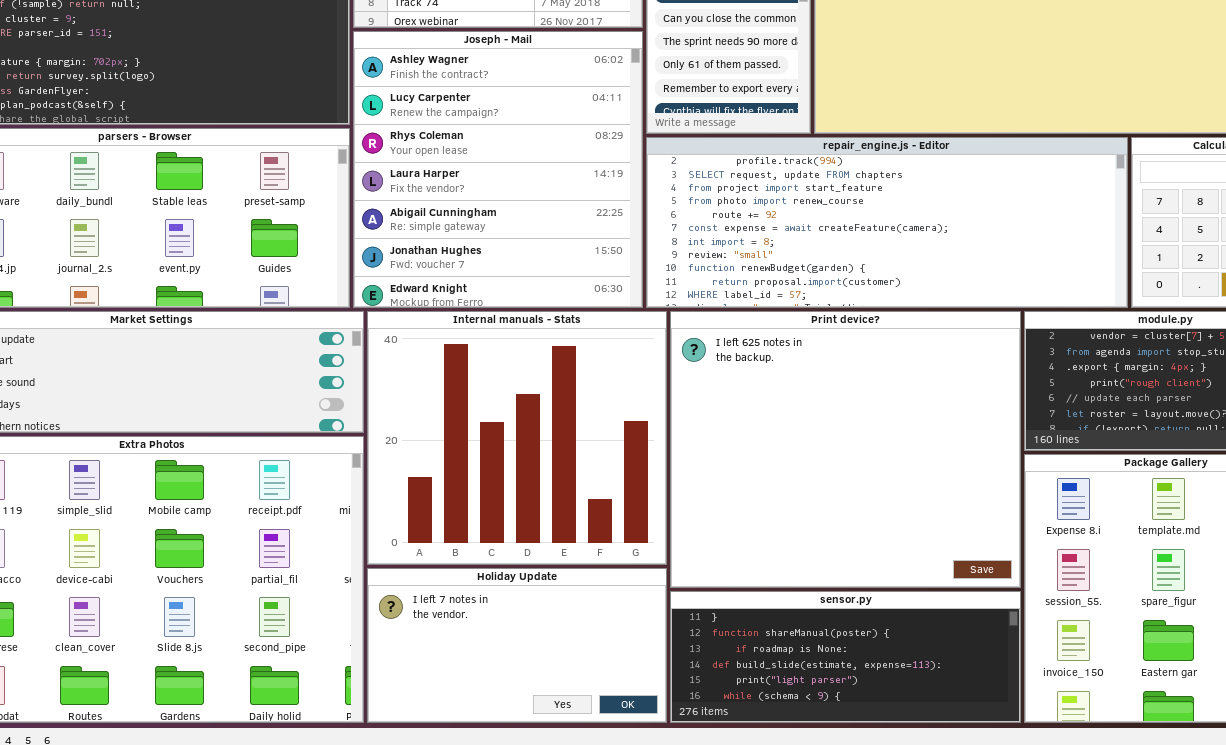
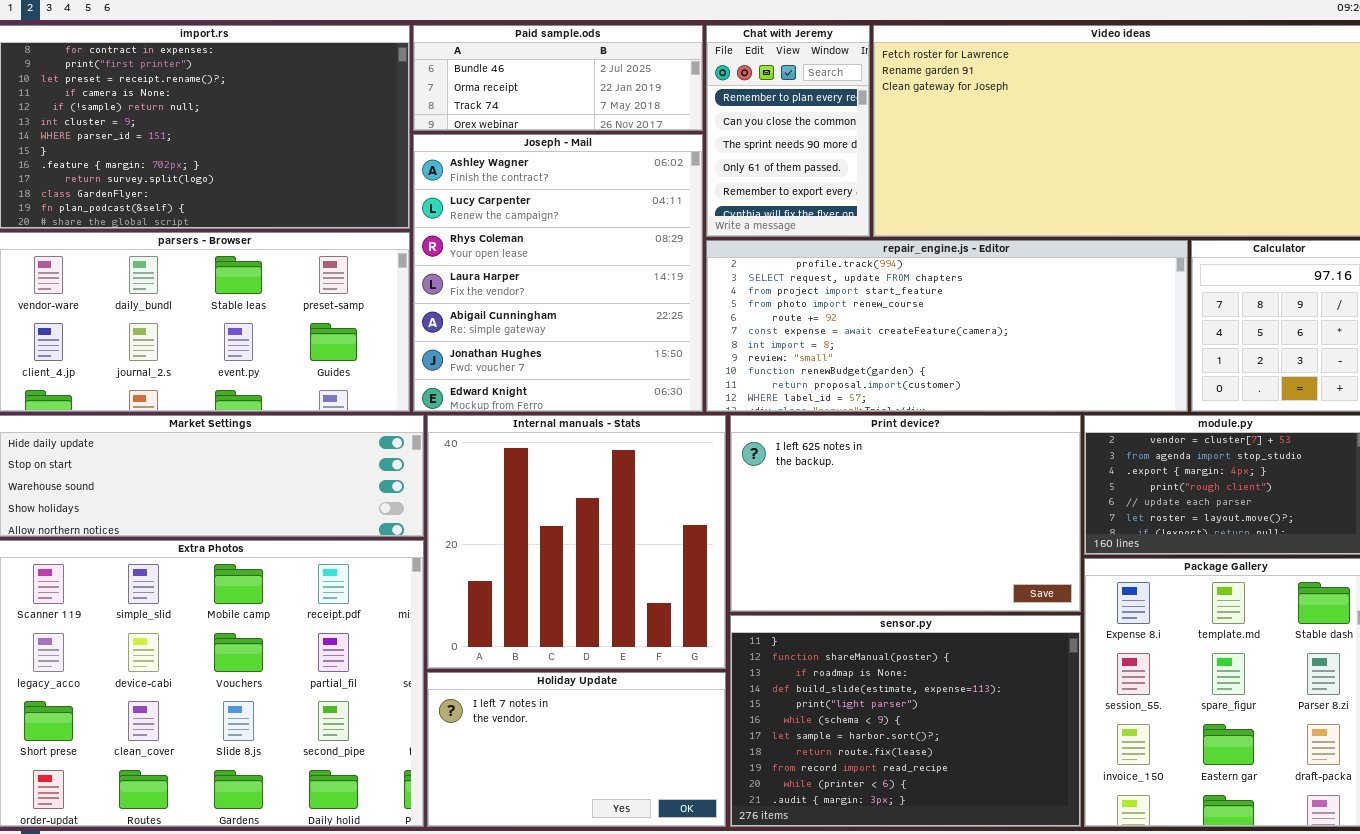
Print device?: [670,311,1021,588] -> [730,415,1081,612], resized
sensor.py: [670,591,1021,723] -> [730,615,1081,827], resized

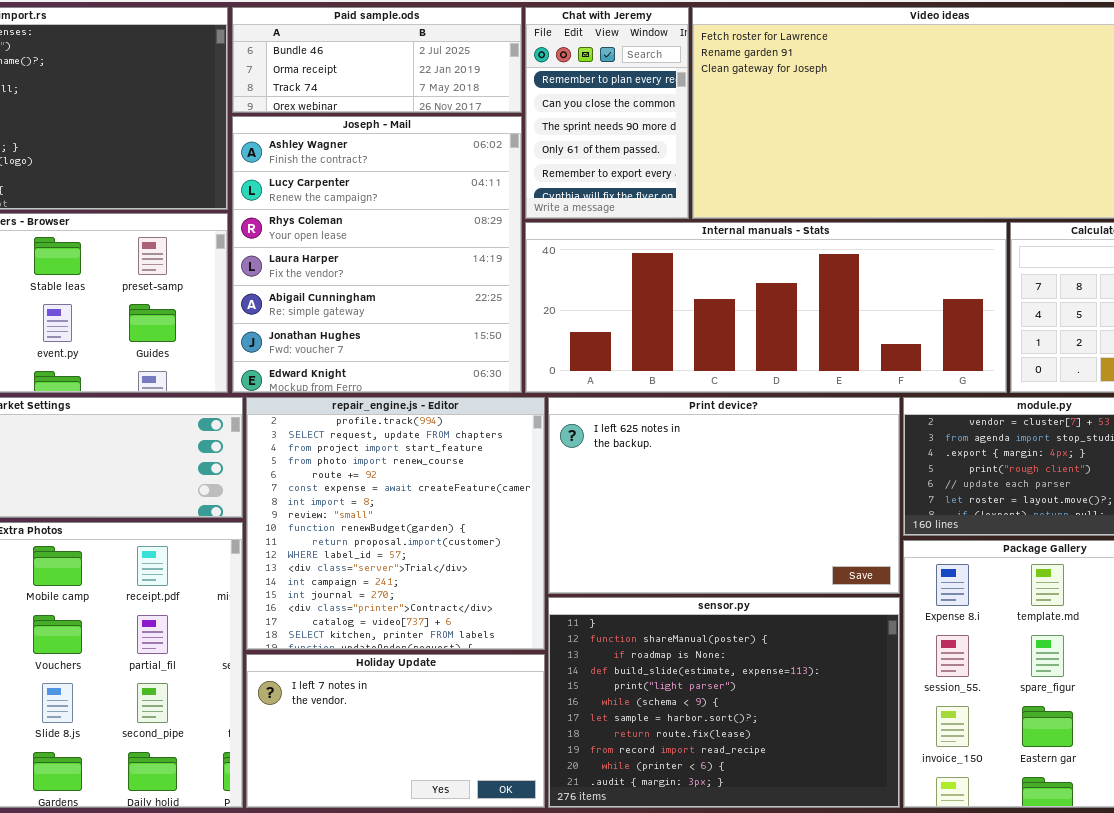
repair_engine.js - Editor: [706,240,1188,412] -> [246,397,545,650], moved, resized
Internal manuals - Stats: [427,415,726,669] -> [525,222,1007,393], moved, resized

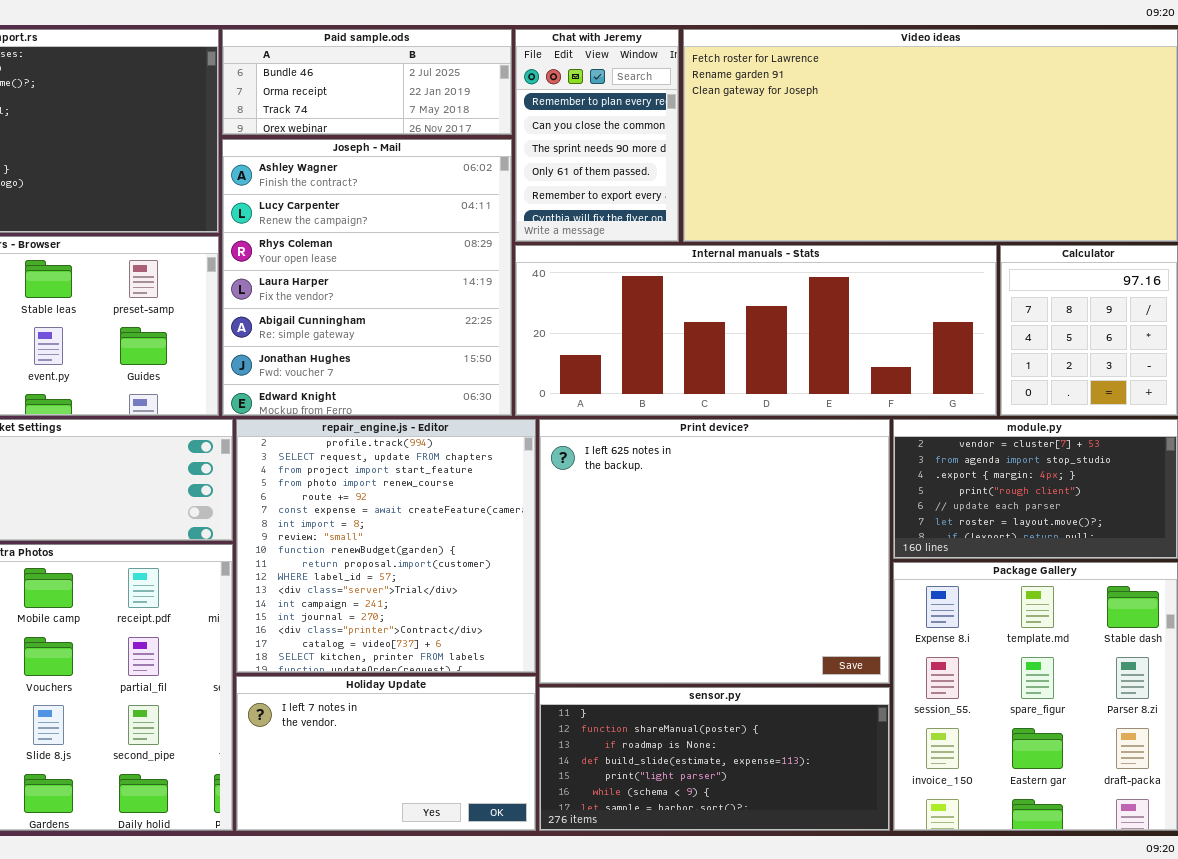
Print device?: [548,397,900,594] -> [539,419,890,684], resized
sensor.py: [548,597,900,808] -> [539,687,890,831], resized

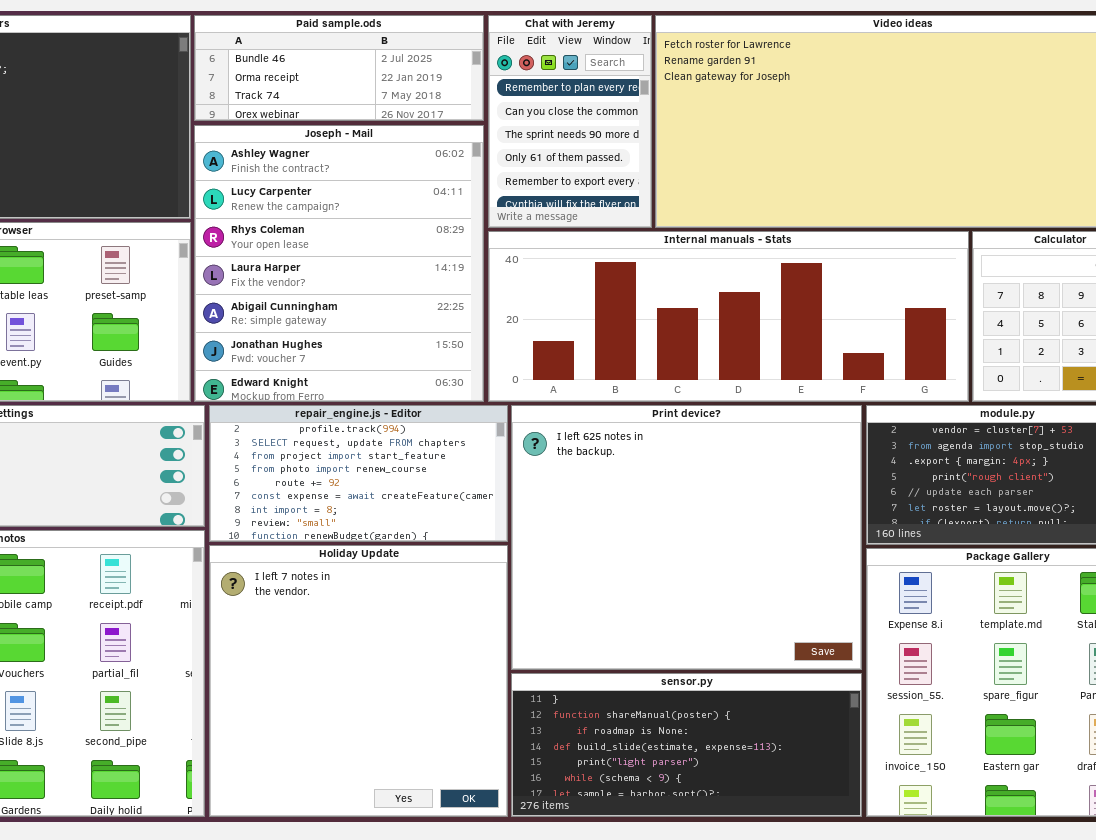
repair_engine.js - Editor: [236,419,536,673] -> [209,405,508,542], resized
Holiday Update: [236,676,536,831] -> [209,545,508,817], resized

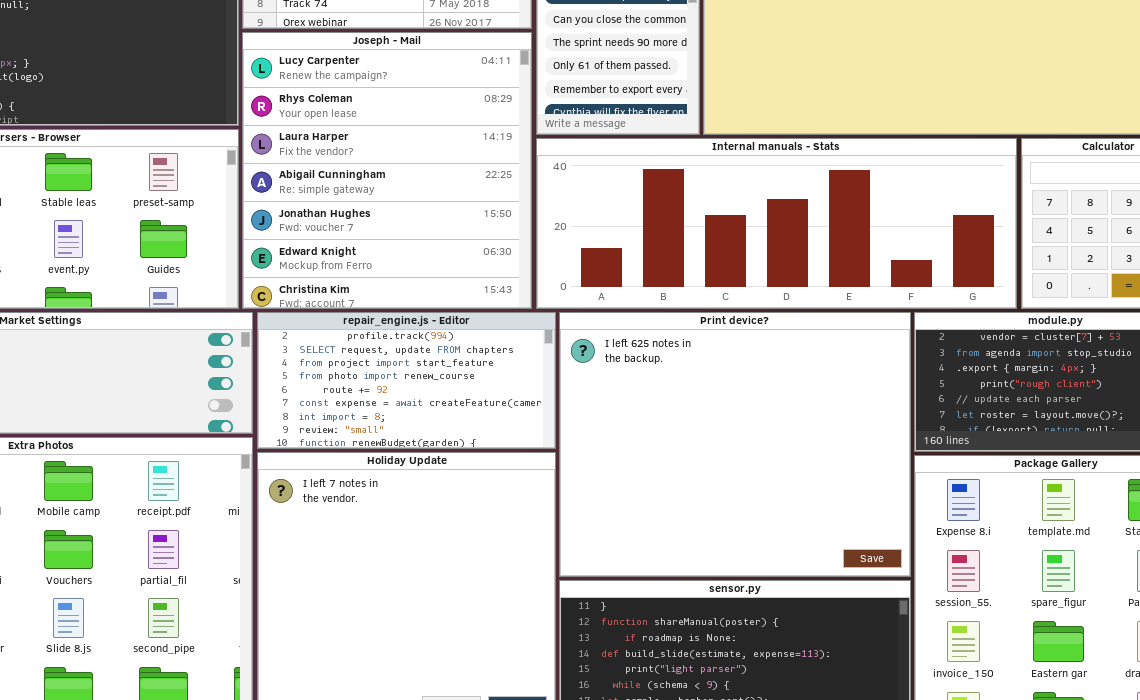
Joseph - Mail: [194,125,484,402] -> [242,32,532,309], scrolled down 1 row

